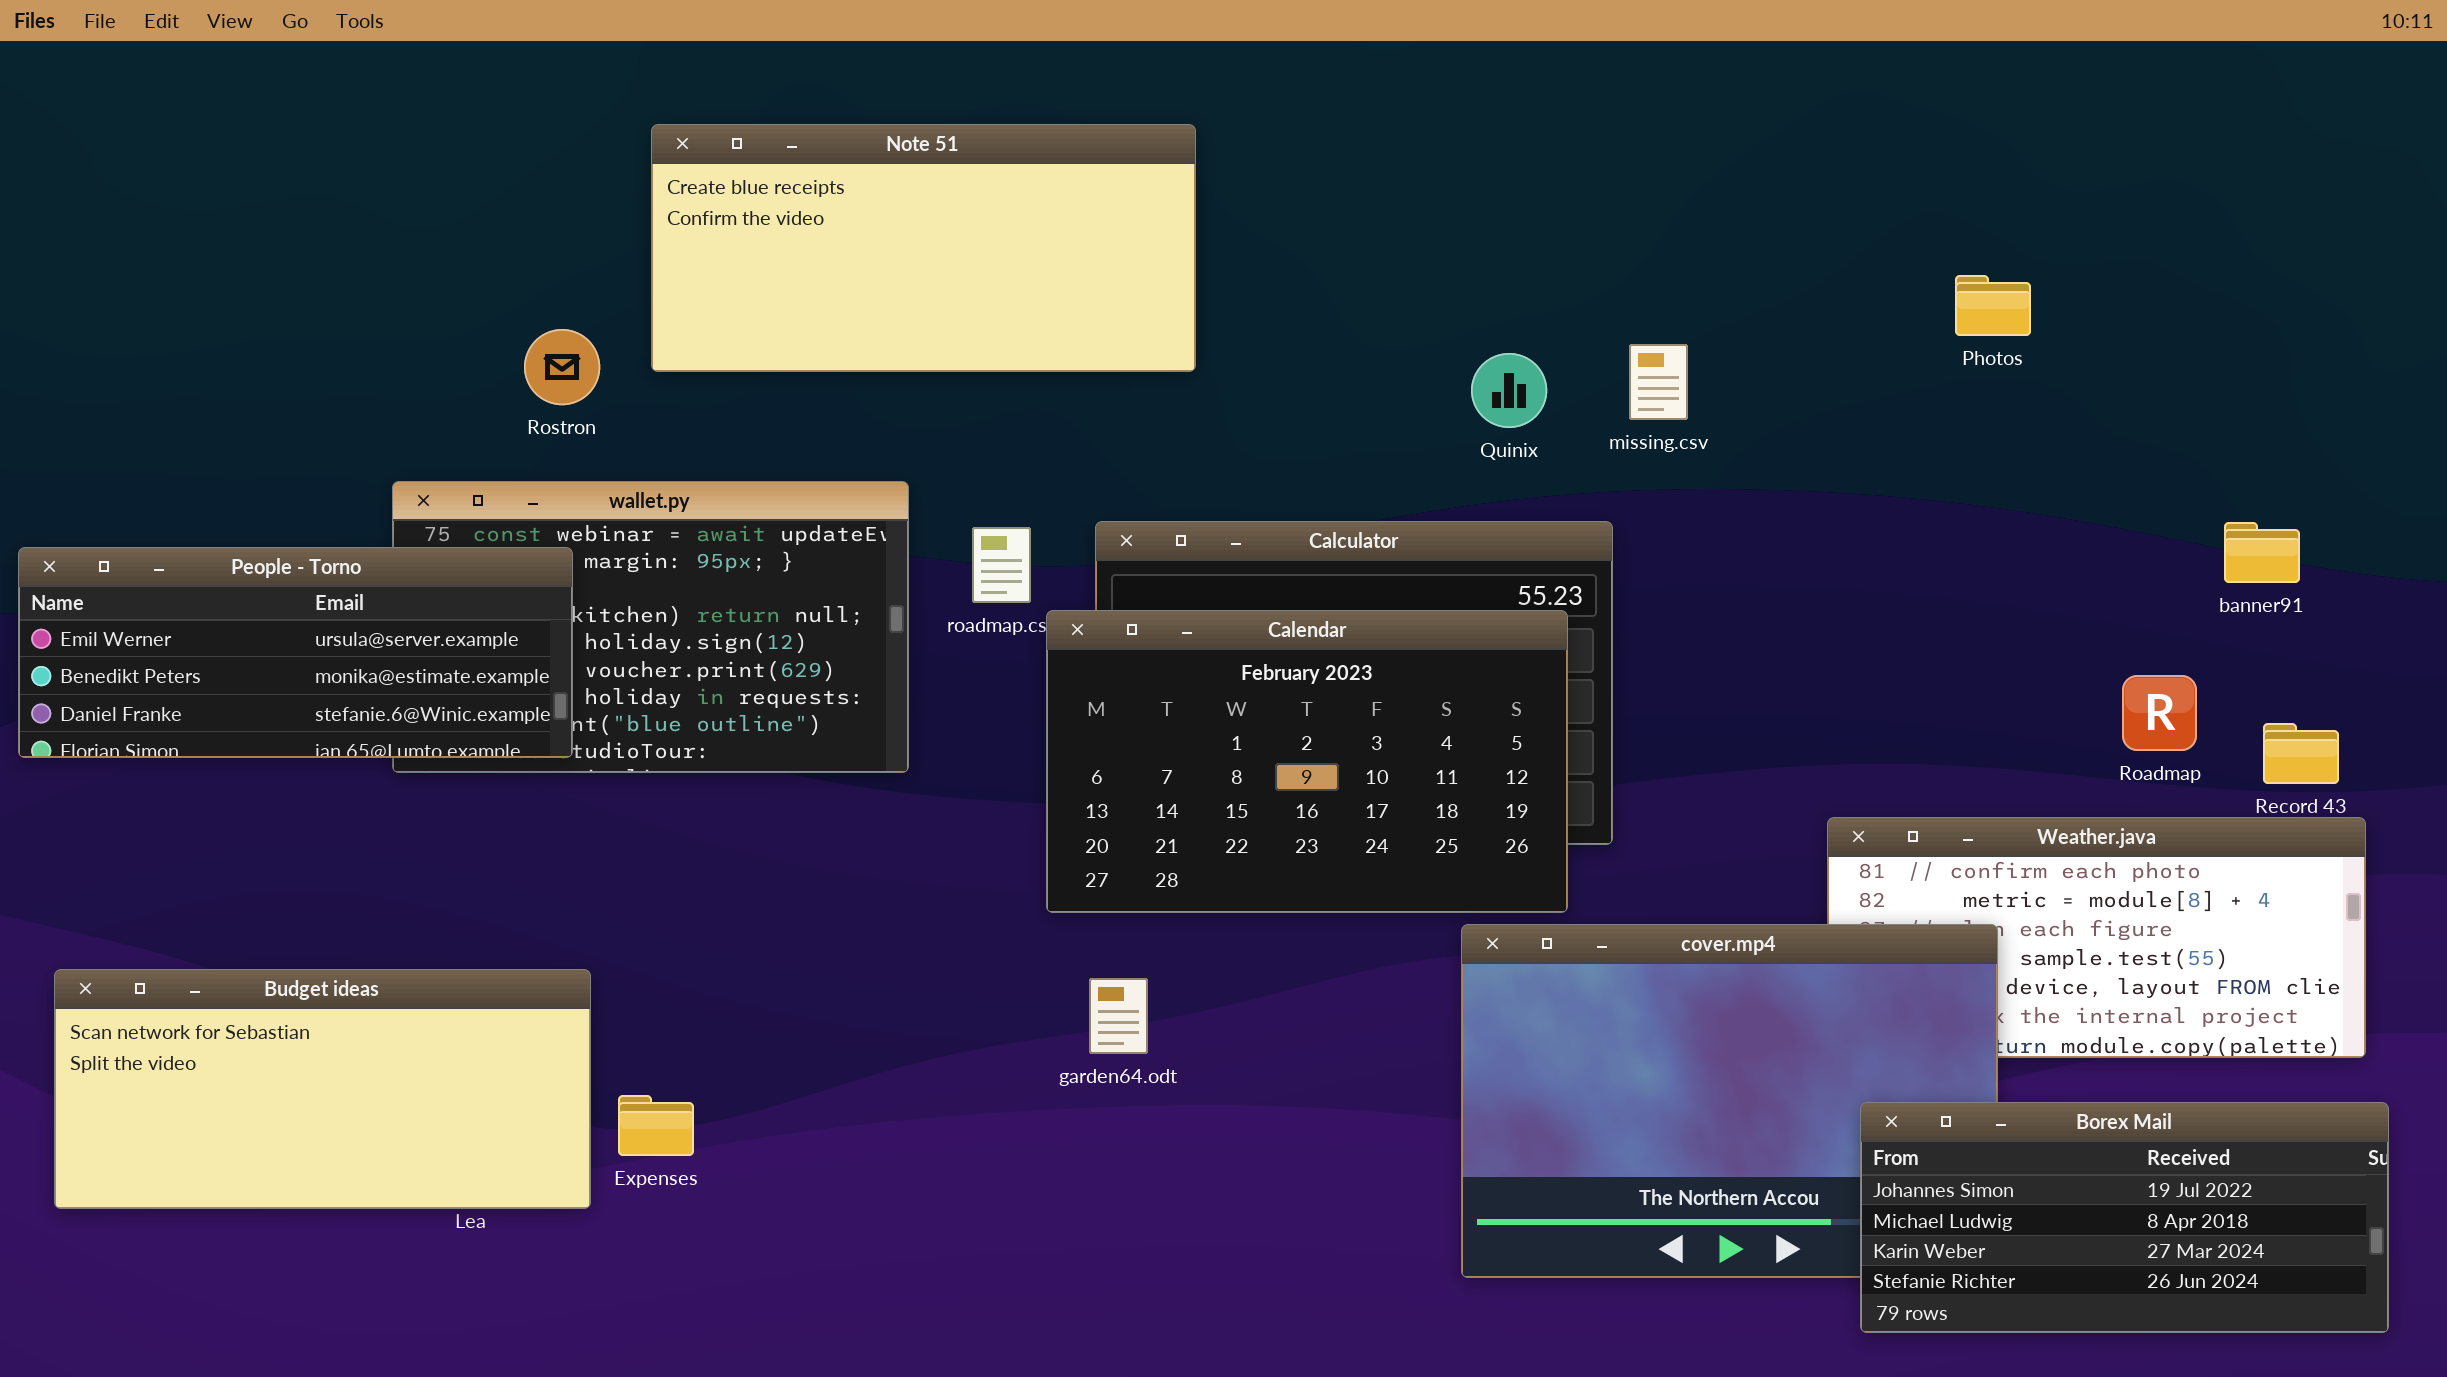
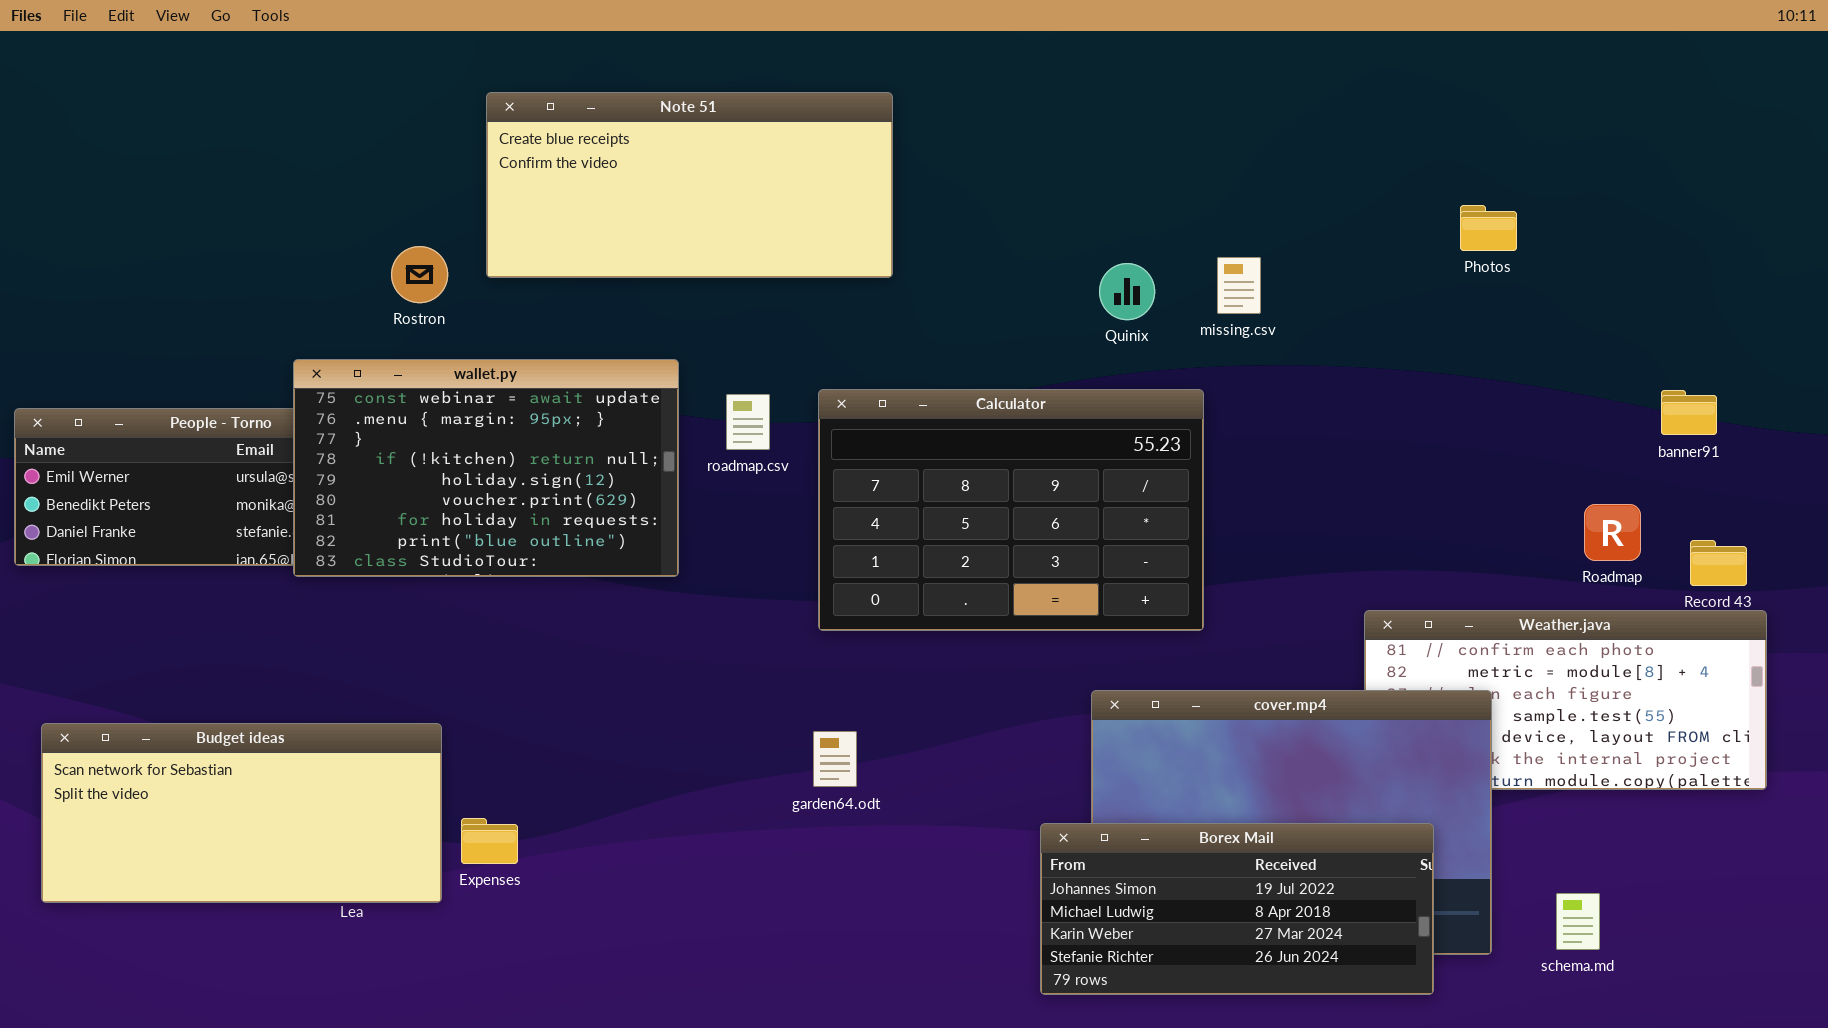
wallet.py: [392,481,909,773] -> [293,359,679,577], raised
Calendar: [1046,610,1568,913] -> none, closed
Borex Mail: [1860,1102,2389,1333] -> [1040,823,1434,995], moved

